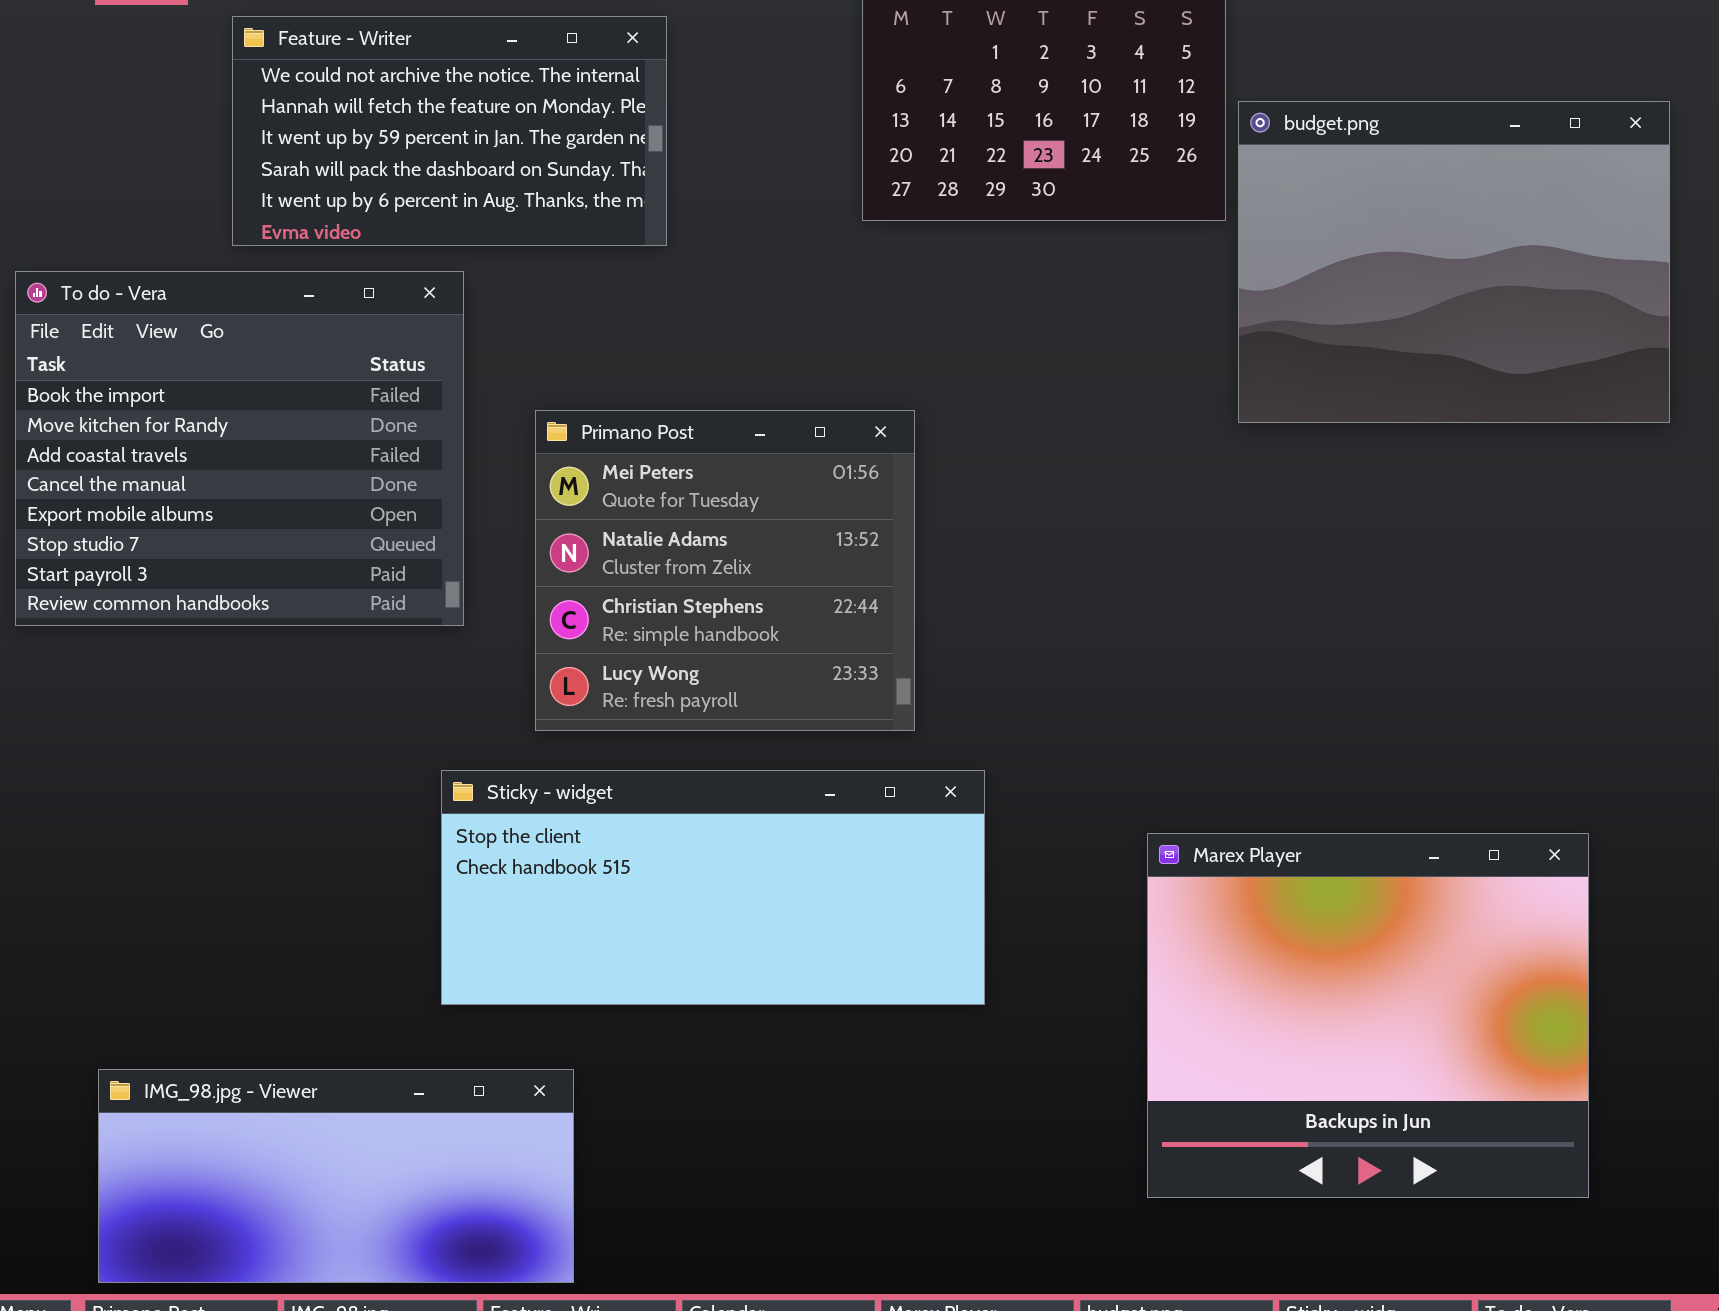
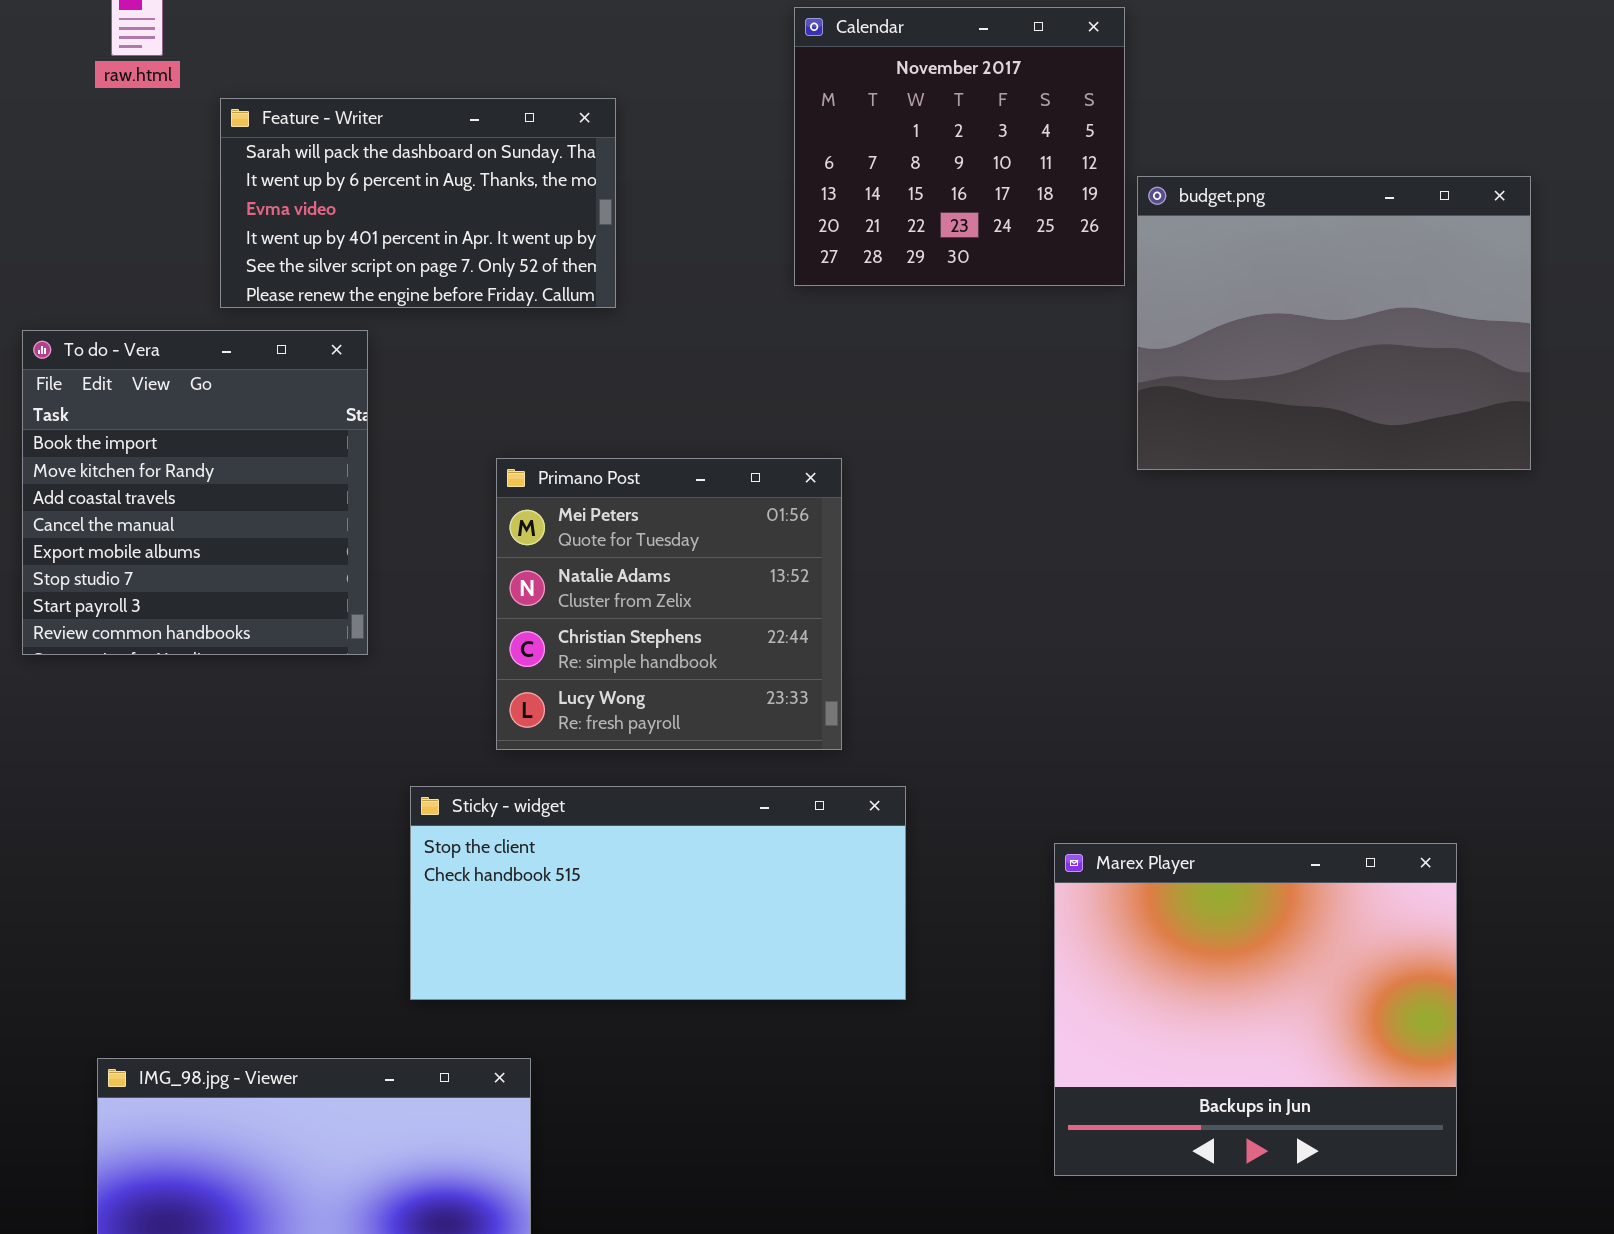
Feature - Writer: [232,16,667,246] -> [220,98,616,308], scrolled down 3 rows
To do - Vera: [15,271,464,626] -> [22,330,368,655], resized

